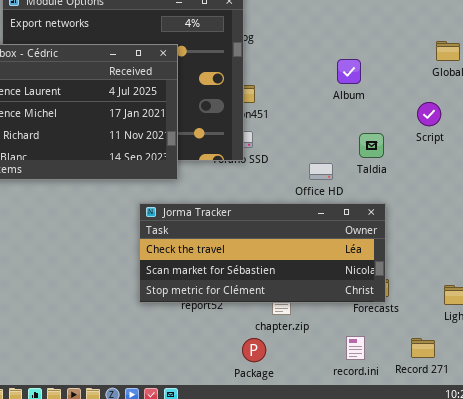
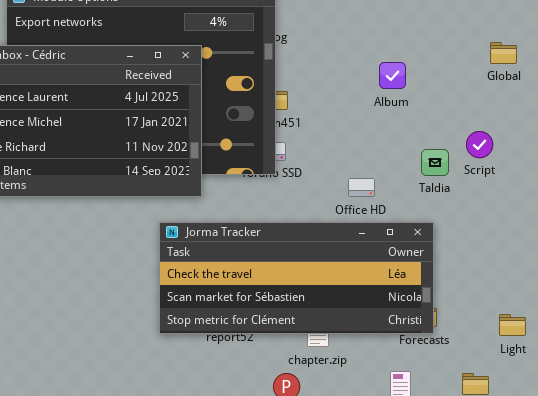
Script: [417,102,441,126] -> [466,131,493,158], moved
Taldia: [359,133,384,158] -> [421,149,449,176], moved

